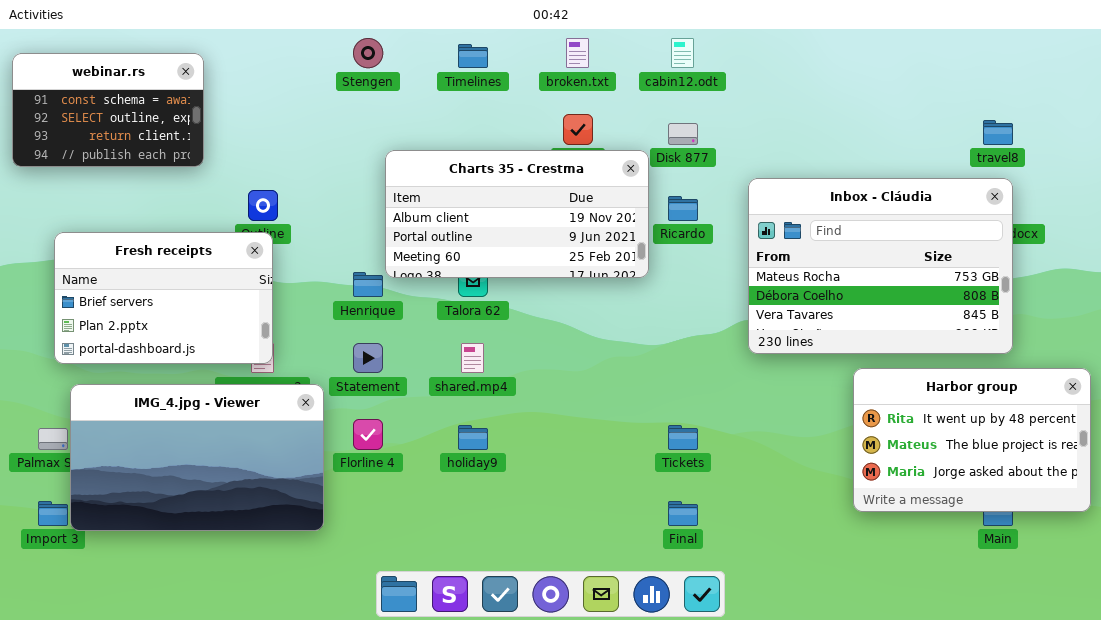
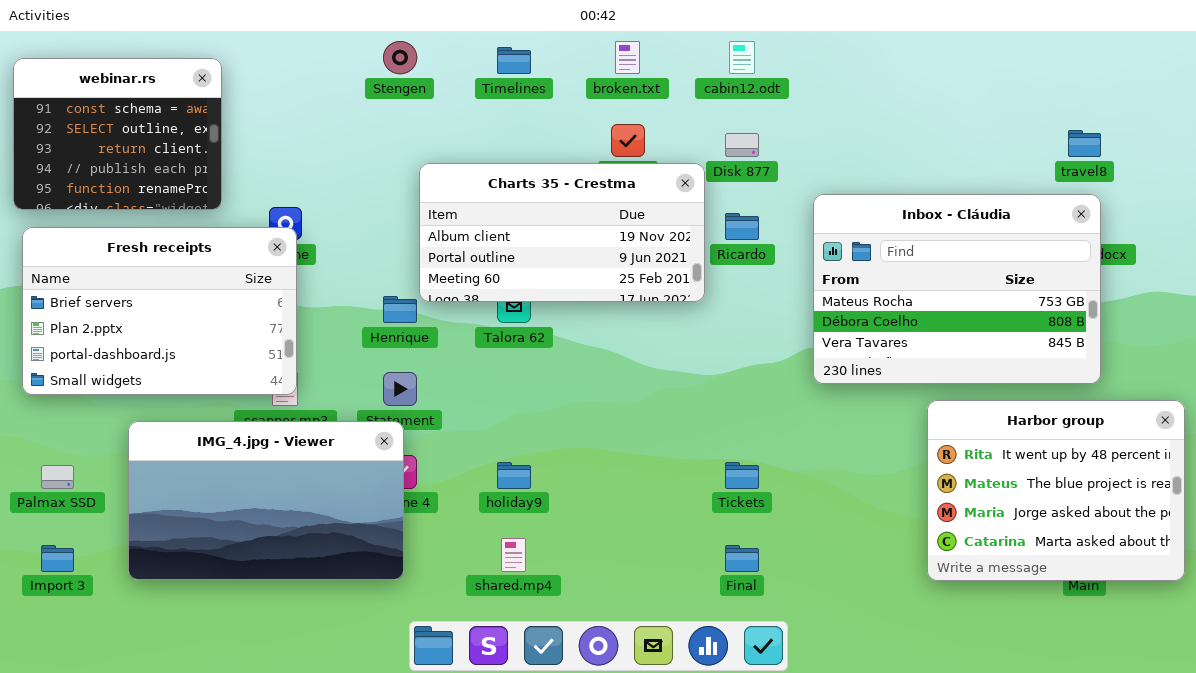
webinar.rs: [12,53,204,167] -> [13,58,222,210], resized
Fresh receipts: [54,232,273,364] -> [22,227,297,395], resized
shared.mp4: [461,343,484,373] -> [501,538,526,572], moved
Harbor group: [853,368,1091,512] -> [927,400,1185,581], resized
IMG_4.jpg - Viewer: [70,384,324,531] -> [128,421,404,580], moved

